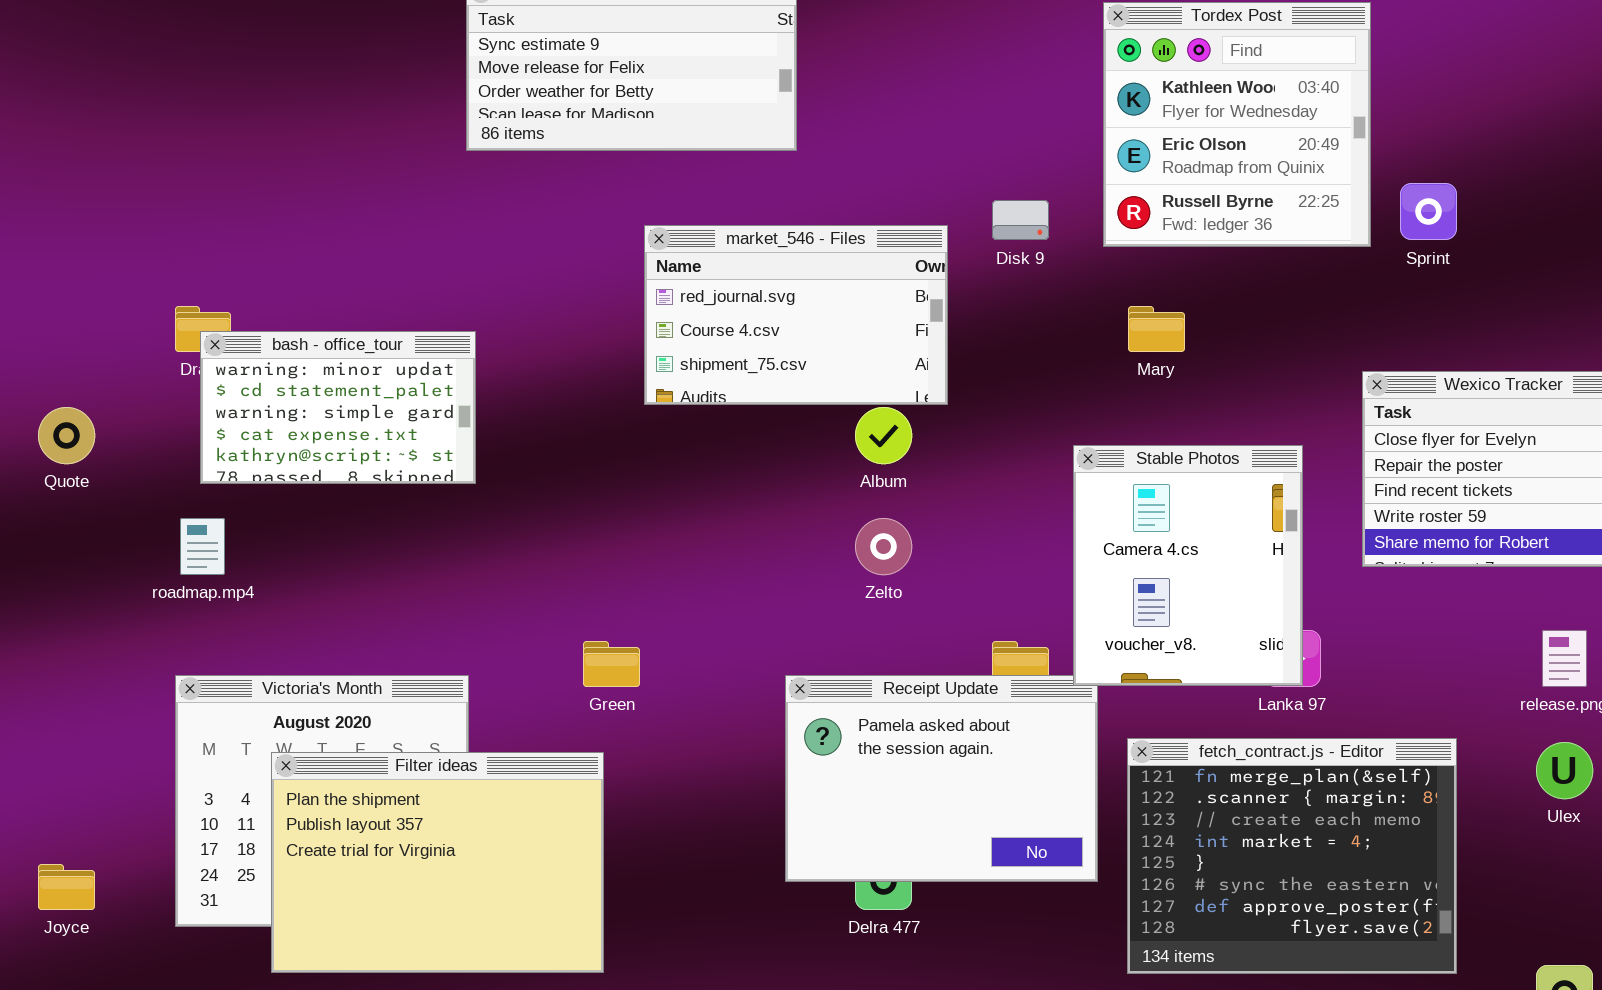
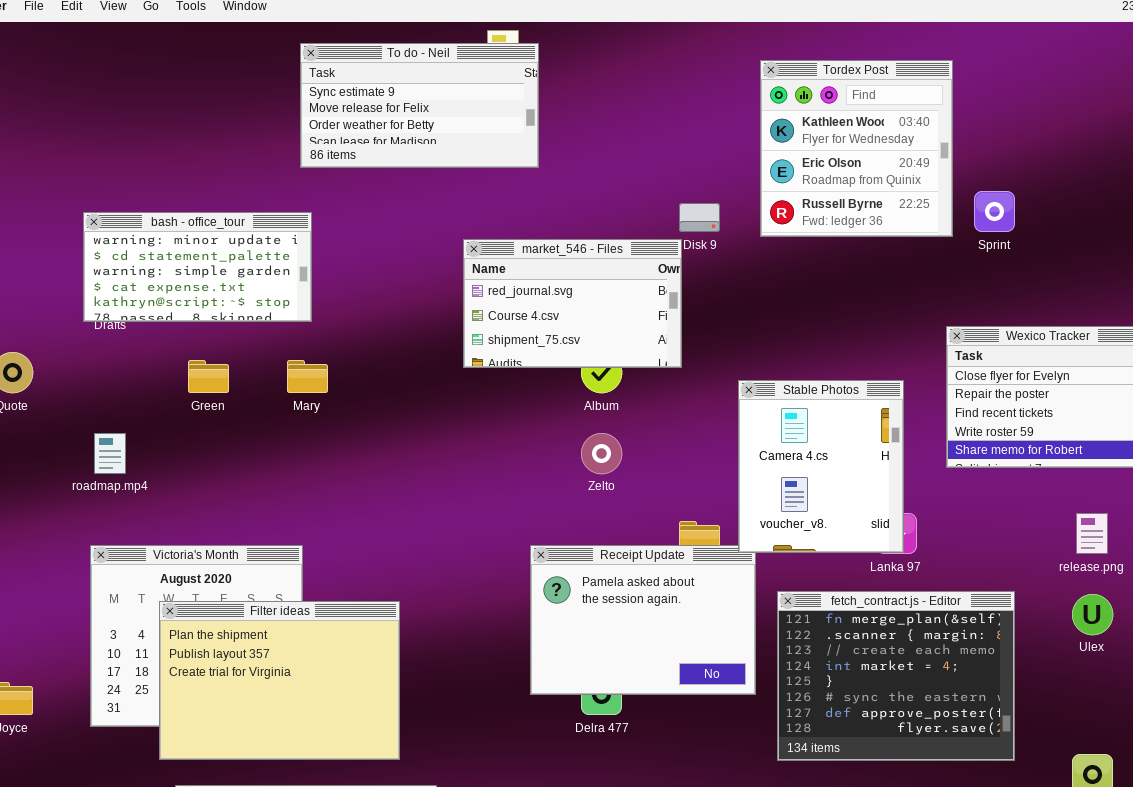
market_546 - Files: [644,225,948,405] -> [463,239,682,368], moved
Mary: [1128,306,1185,352] -> [287,360,328,393], moved
bash - office_tour: [200,331,476,484] -> [83,212,312,322], moved, resized
Green: [583,641,640,687] -> [188,360,229,393], moved

